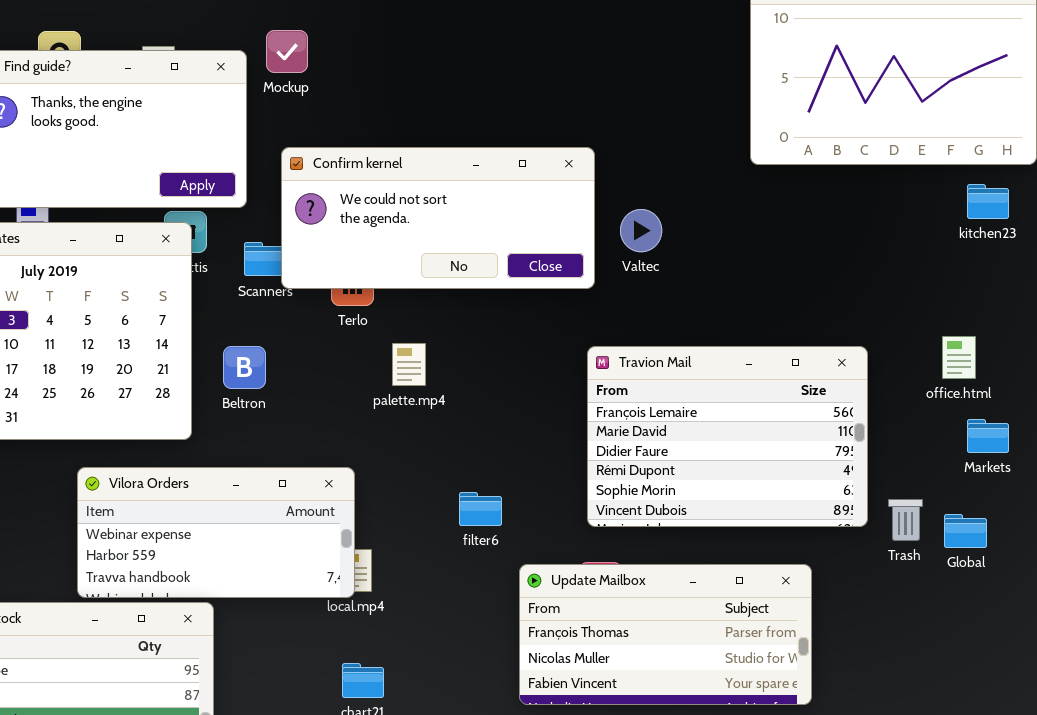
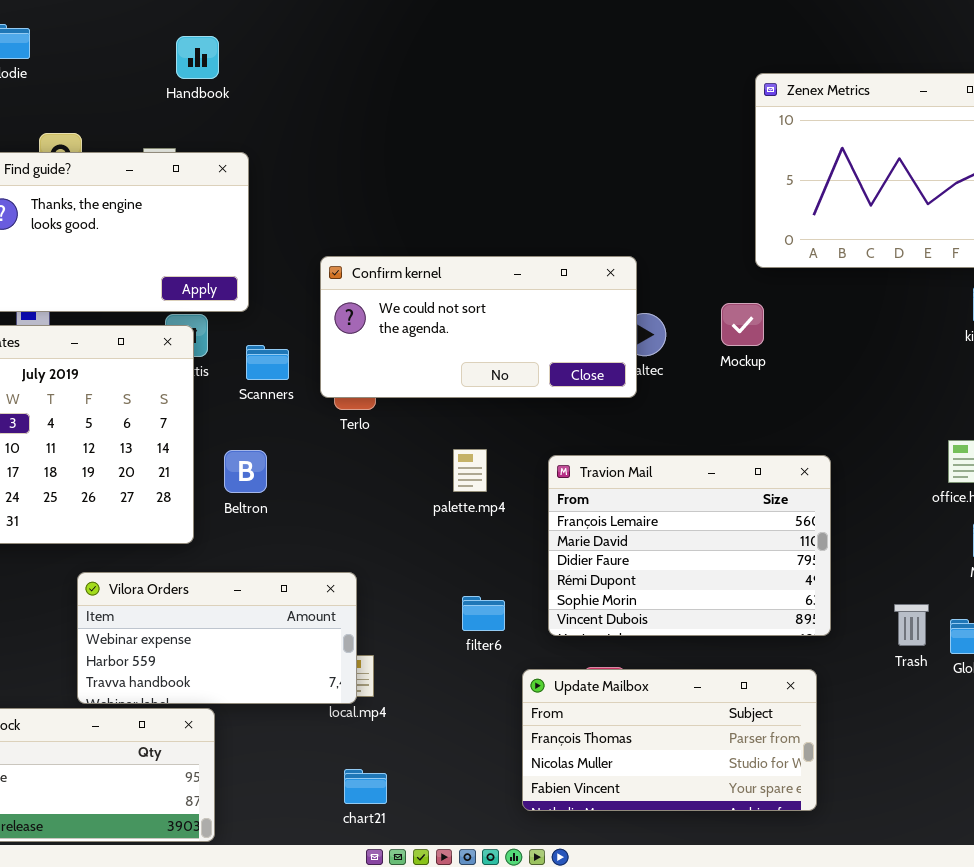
Mockup: [266,30,308,73] -> [721,303,764,346], moved
Confirm kernel: [281,147,595,289] -> [320,256,637,398], moved
palette.mp4: [392,343,426,386] -> [453,449,487,492], moved
Travion Mail: [587,346,868,527] -> [548,455,831,636], moved

